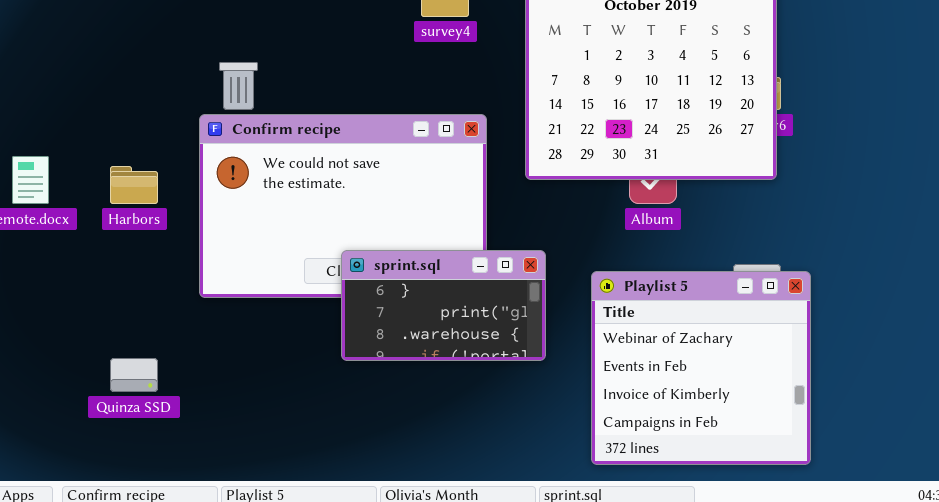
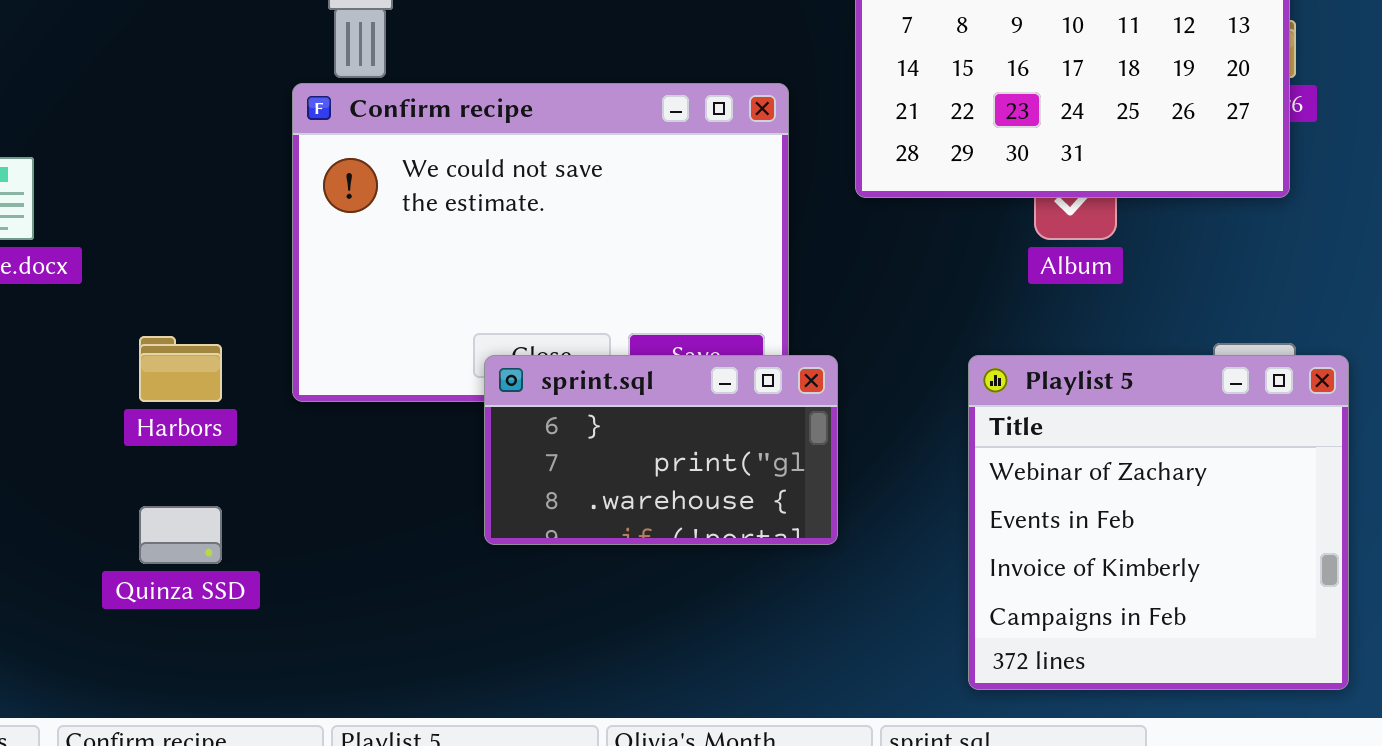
Harbors: [110,166,158,204] -> [139,336,222,402], moved
sprint.sql: [341,250,546,361] -> [484,355,838,545], moved

